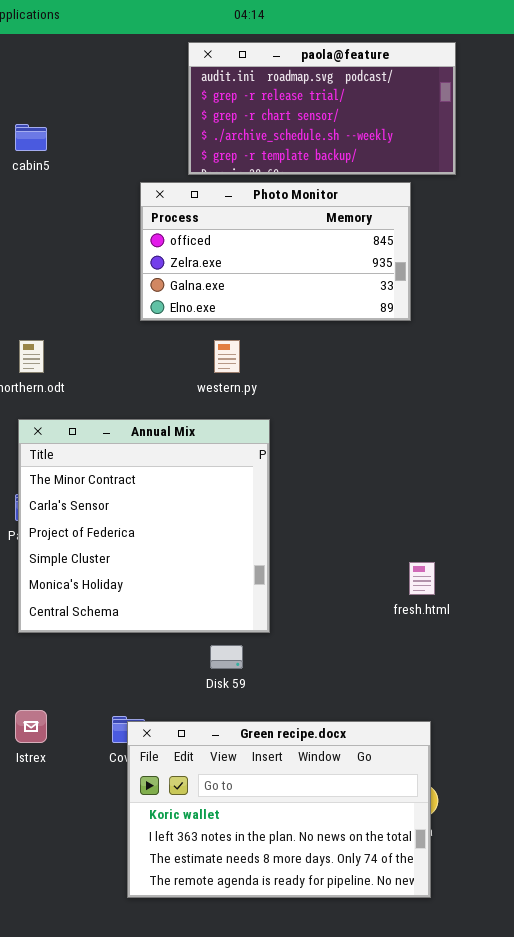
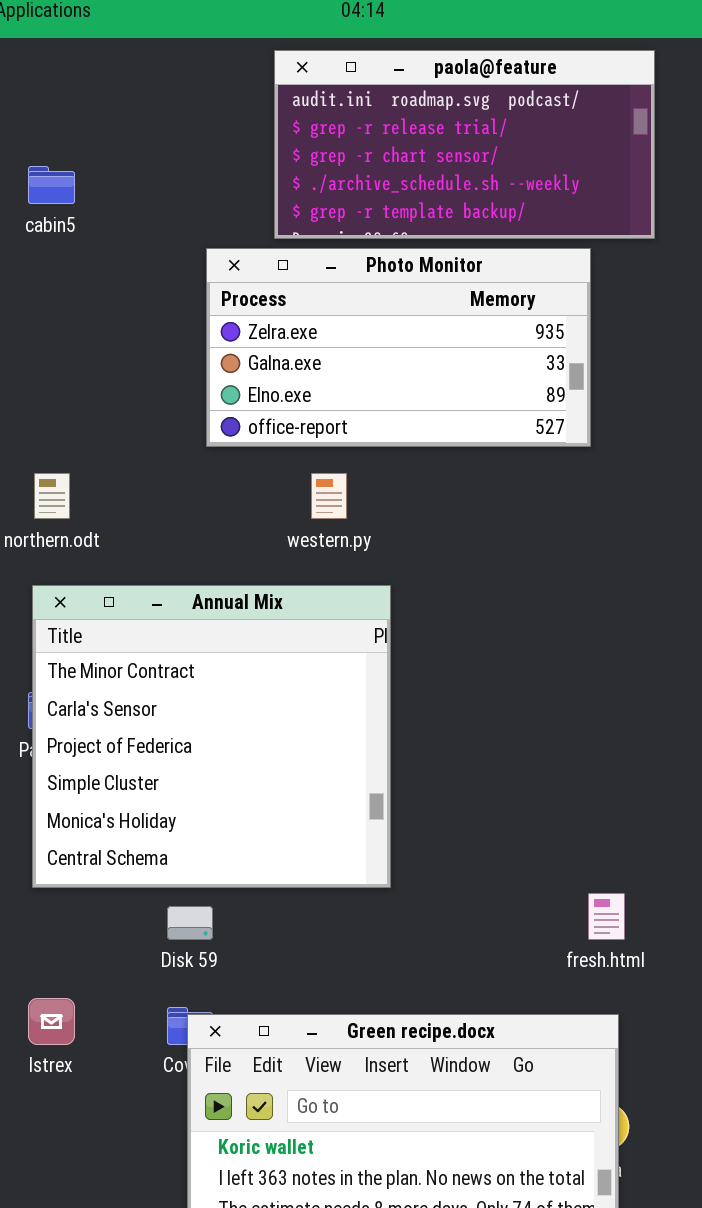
Photo Monitor: [140,182,411,321] -> [206,248,591,447], scrolled down 1 row
fresh.html: [409,562,435,595] -> [588,893,625,940], moved
Disk 59: [210,645,243,669] -> [167,906,213,940], moved

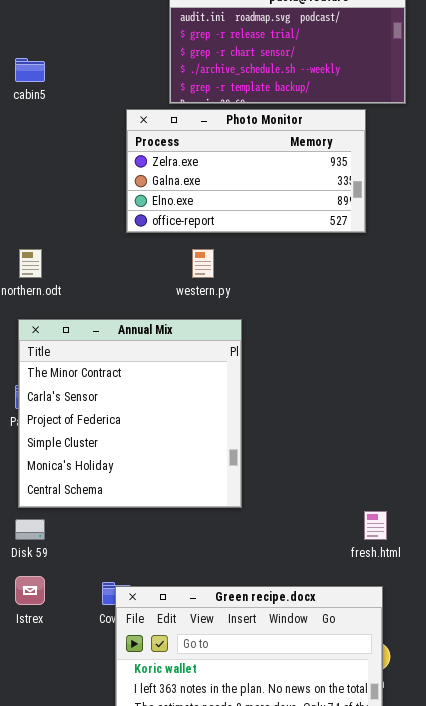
Disk 59: [167,906,213,940] -> [15,519,45,540], moved

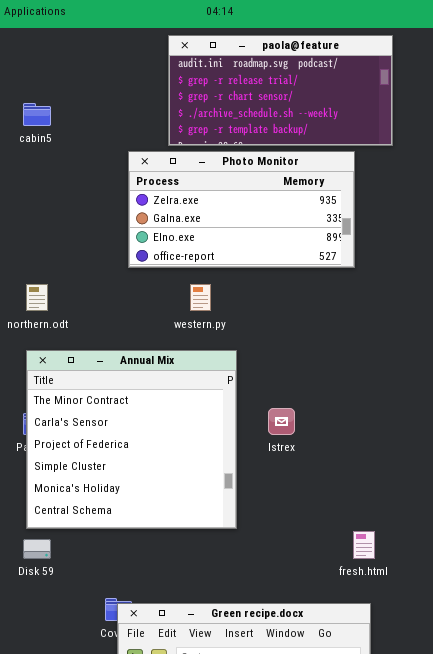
Istrex: [15,576,45,605] -> [268,408,295,435], moved

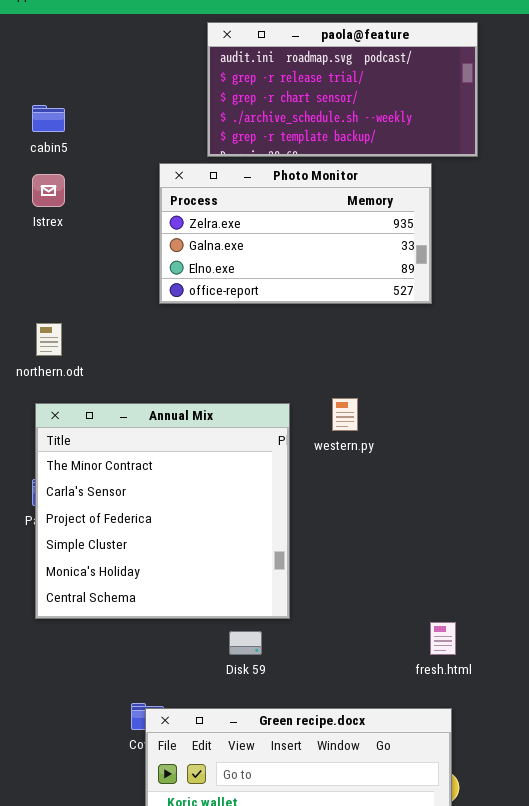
western.py: [190,284,211,311] -> [332,398,358,431], moved
Istrex: [268,408,295,435] -> [32,174,65,207], moved
Disk 59: [23,539,51,559] -> [229,631,262,655], moved

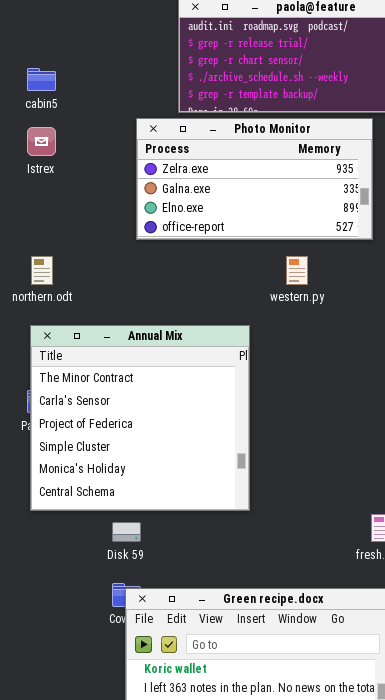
western.py: [332,398,358,431] -> [286,256,308,285], moved
Disk 59: [229,631,262,655] -> [112,522,141,542], moved

